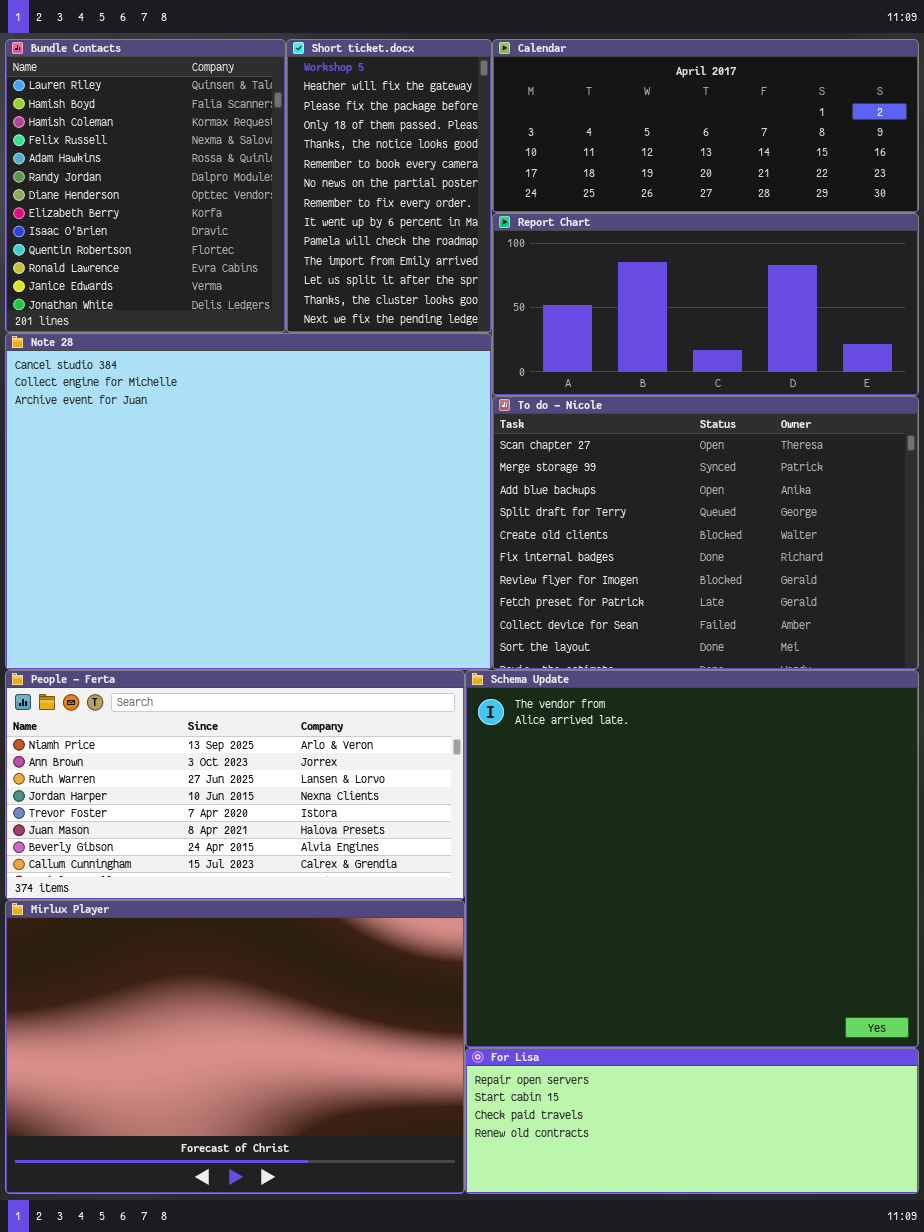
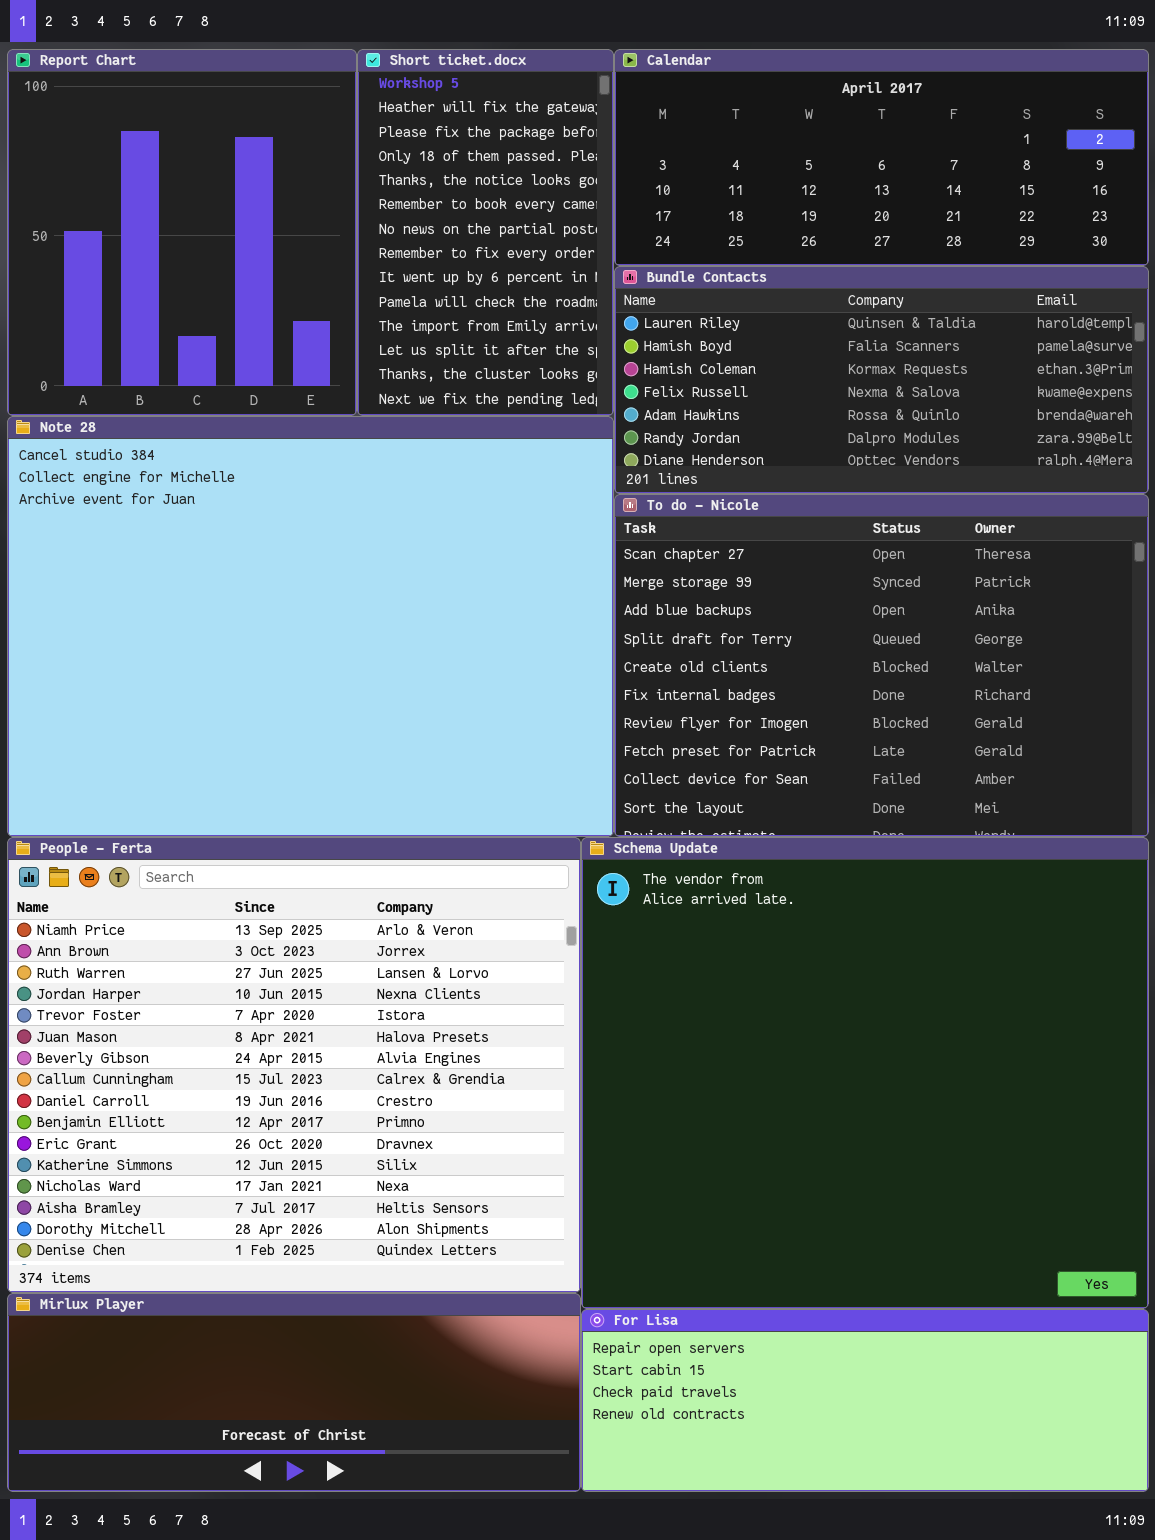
Bundle Contacts: [5,39,286,333] -> [614,266,1149,494], moved, resized
Report Chart: [492,213,919,396] -> [7,49,357,416], moved, resized
People - Ferta: [5,670,465,900] -> [7,837,581,1293], resized
Mirlux Player: [5,900,465,1194] -> [7,1293,581,1492], resized

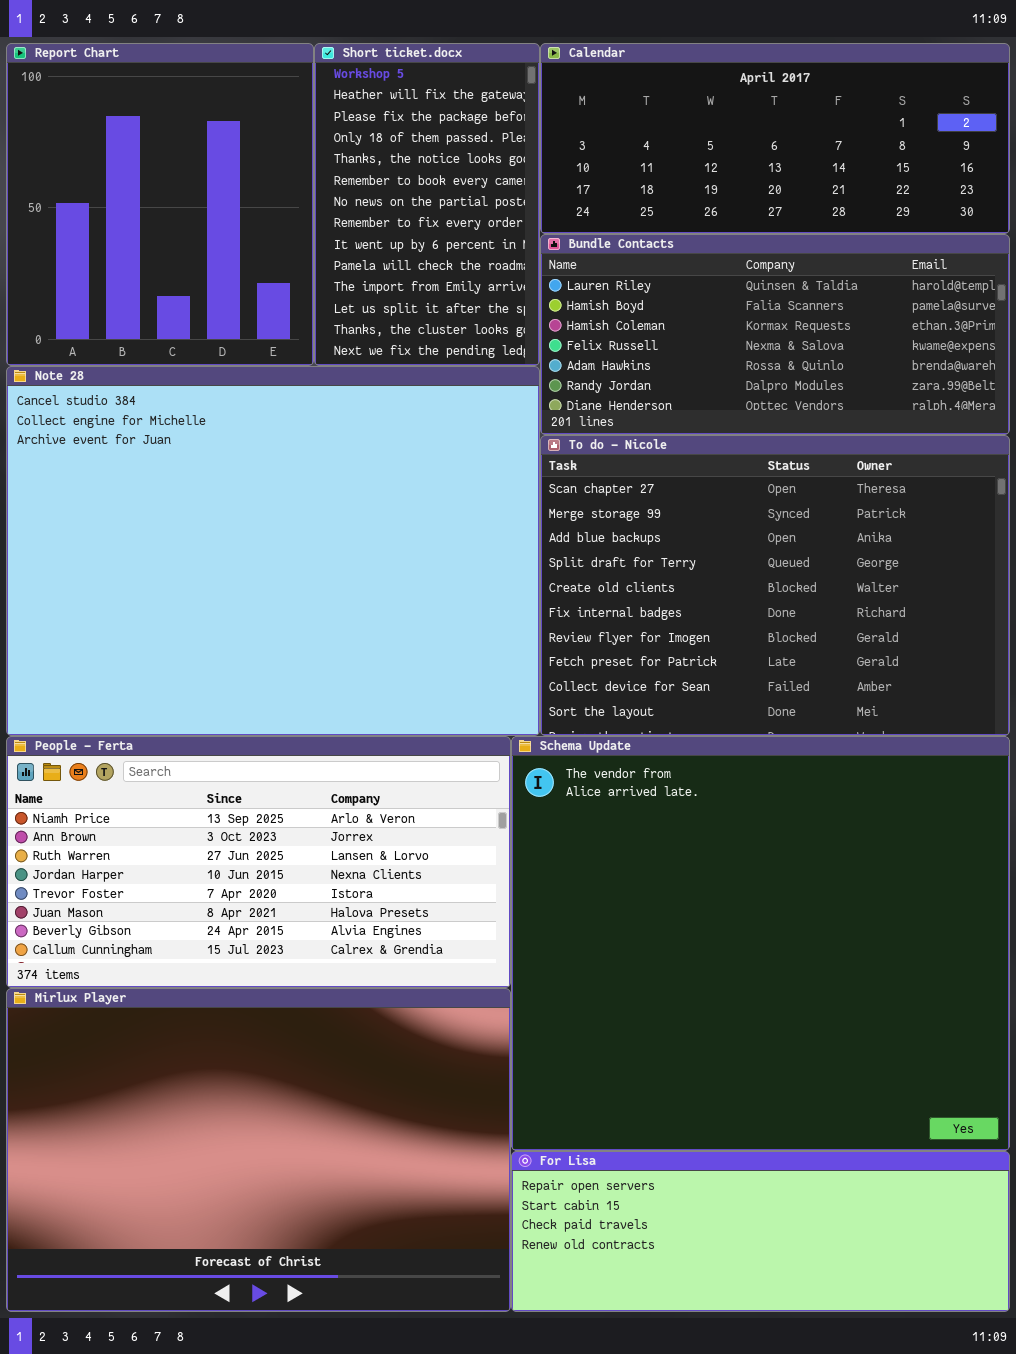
People - Ferta: [7,837,581,1293] -> [6,736,511,988], resized
Mirlux Player: [7,1293,581,1492] -> [6,988,511,1312], resized

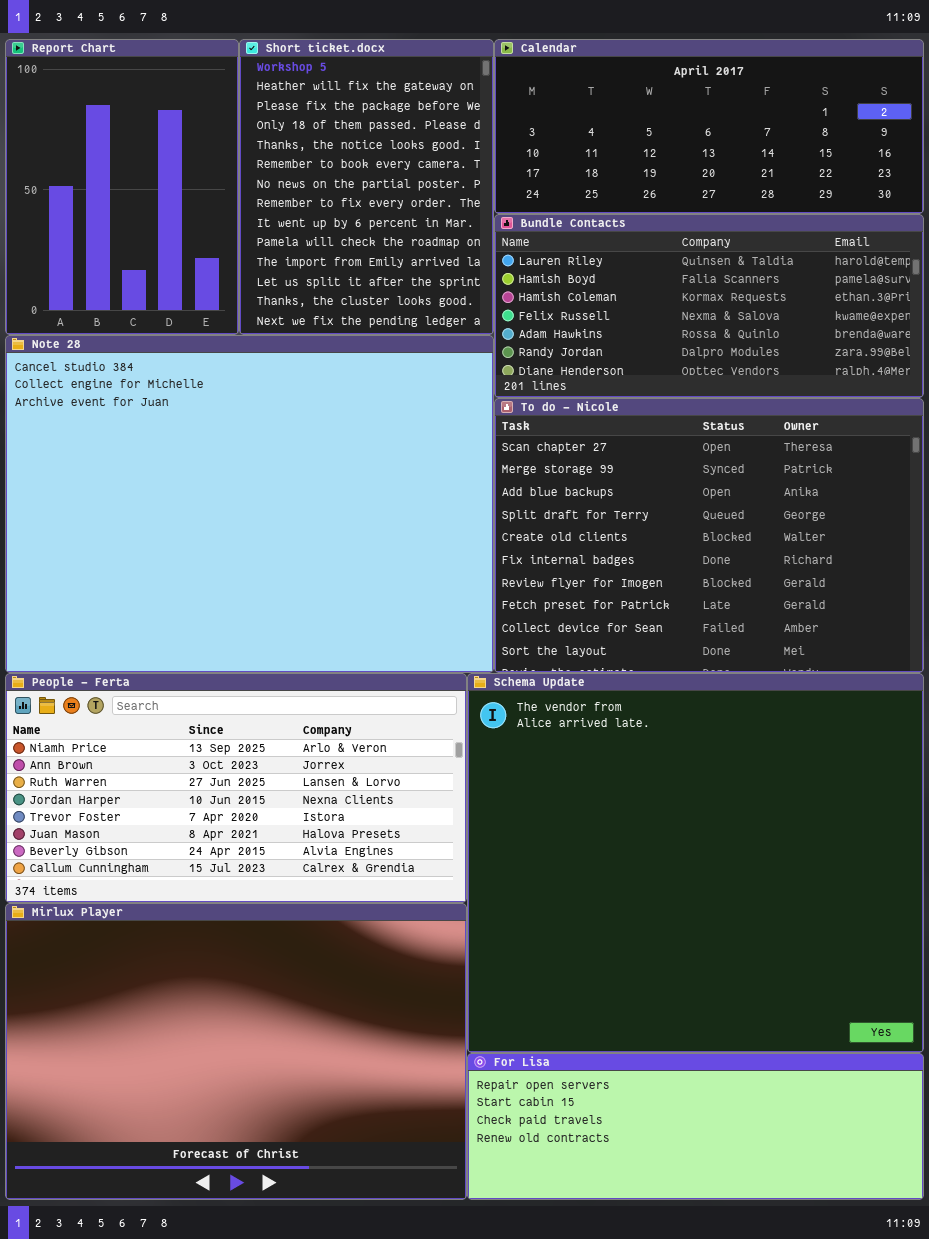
Report Chart: [6,43,314,366] -> [5,39,239,335], resized
Short ticket.docx: [314,43,540,366] -> [239,39,494,335], resized

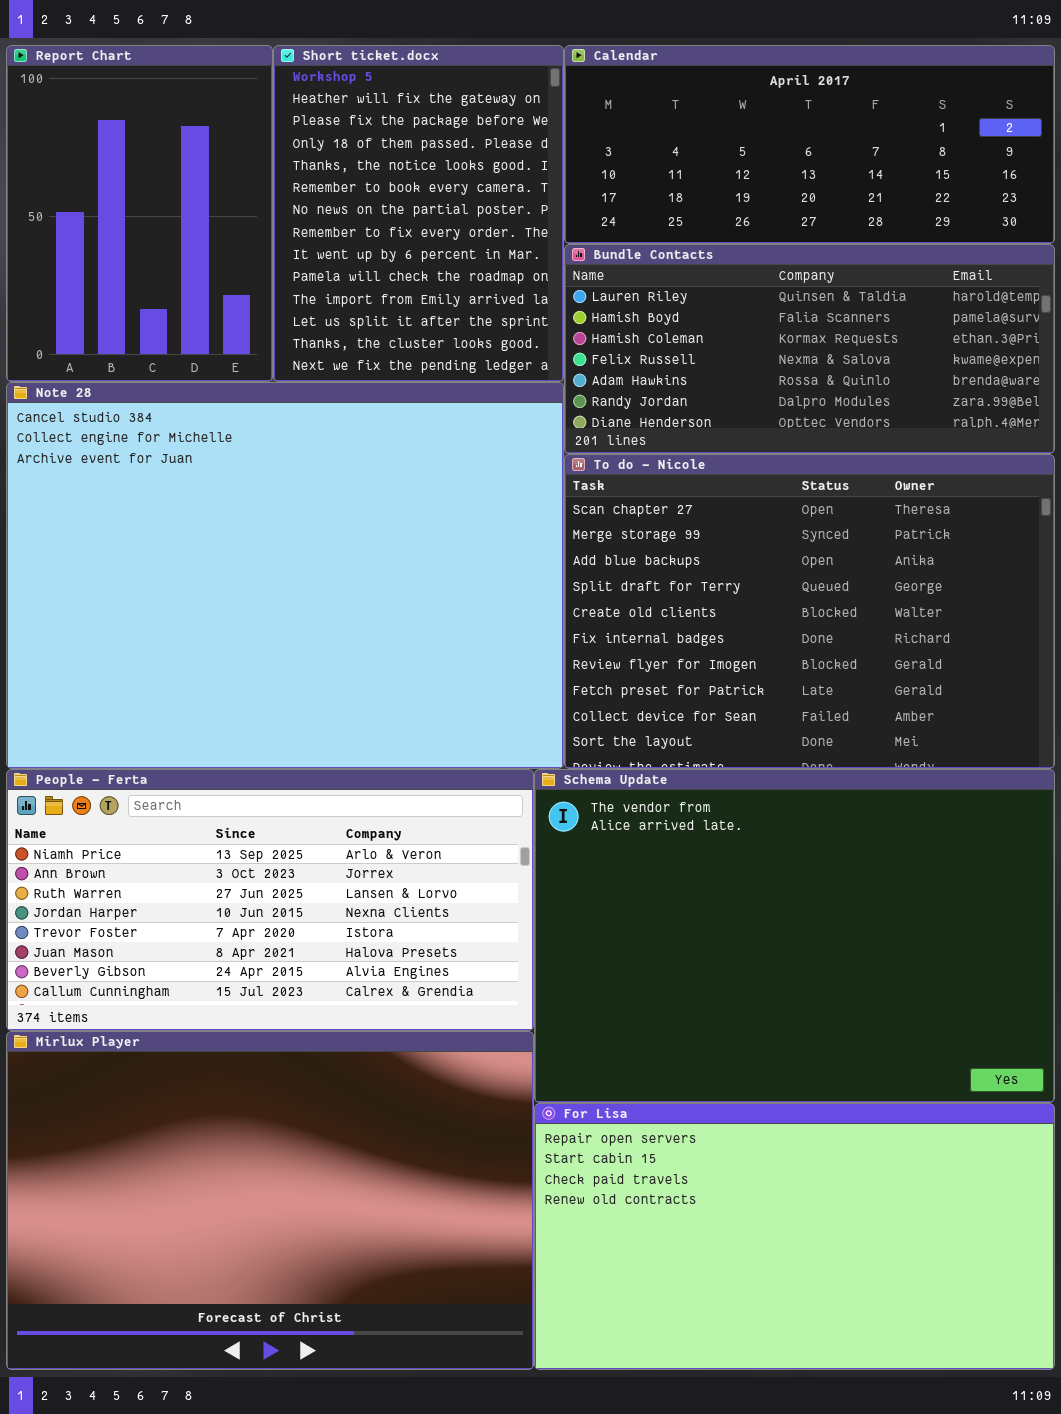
Schema Update: [467,673,924,1053] -> [534,769,1055,1103], resized
For Lisa: [467,1053,924,1200] -> [534,1103,1055,1370], resized

